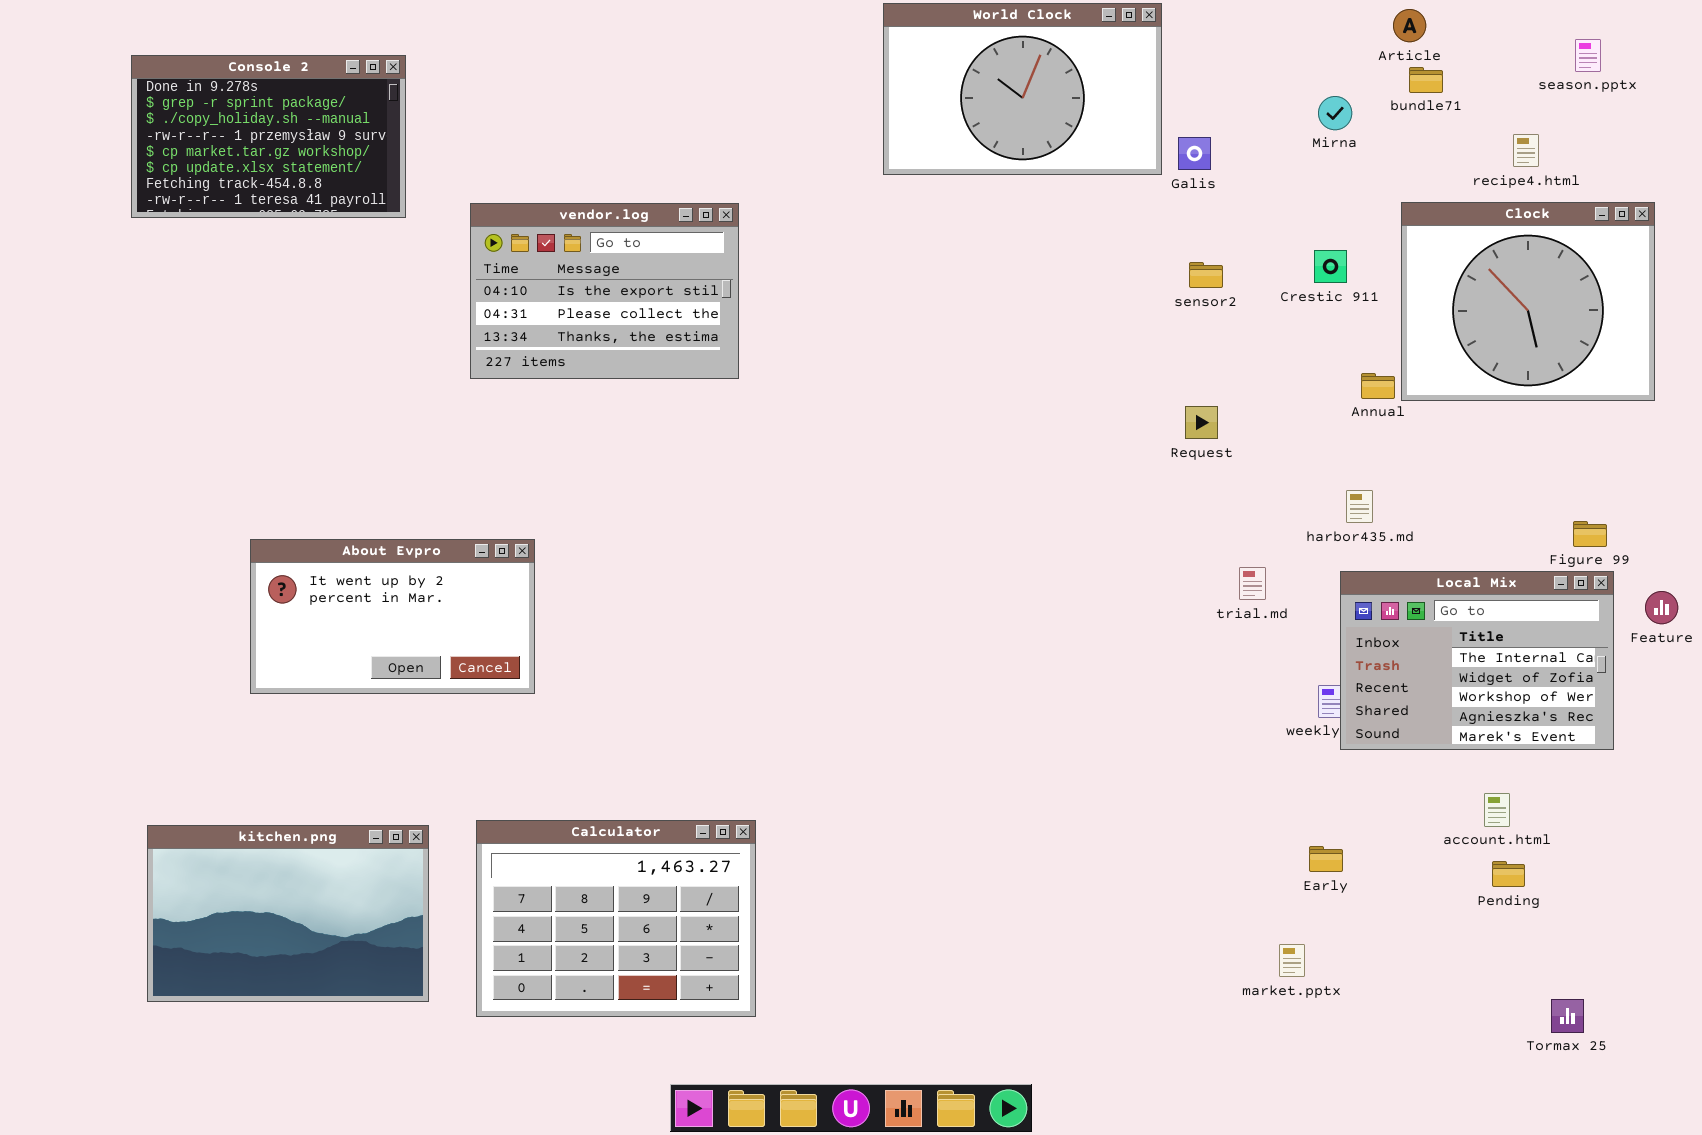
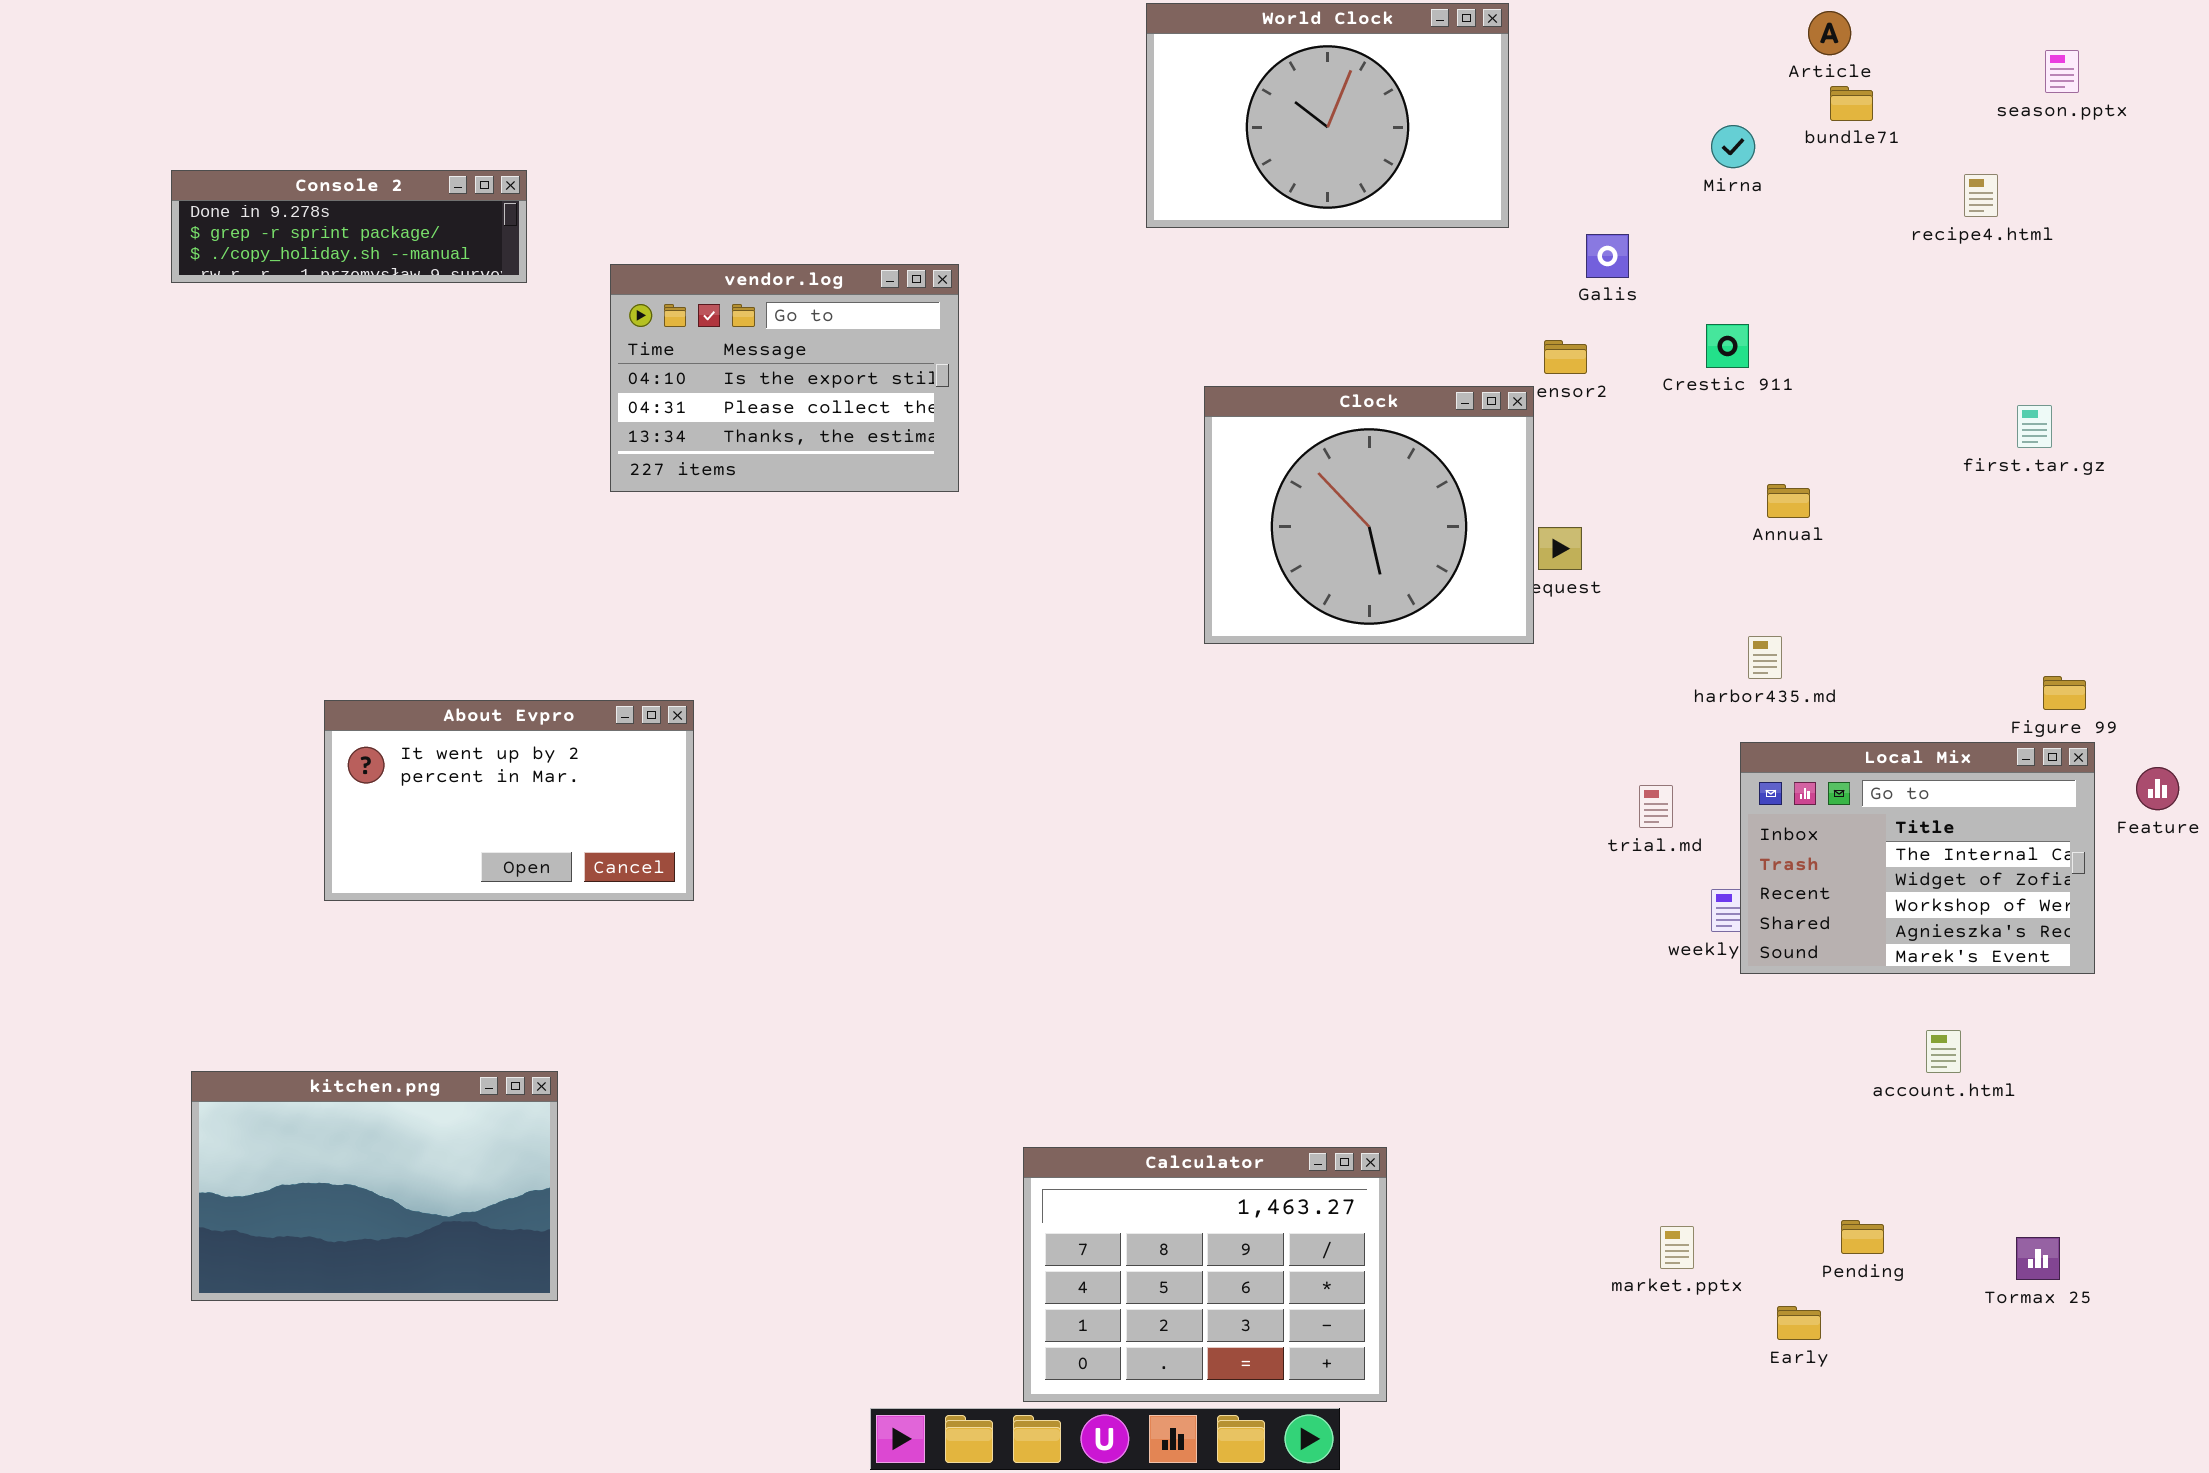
Console 2: [131,55,406,218] -> [171,170,527,283], resized
Galis: [1178,137,1211,170] -> [1586,234,1629,278], moved
Clock: [1401,202,1655,401] -> [1204,386,1534,644], moved
trial.md: [1239,567,1266,600] -> [1639,785,1673,828], moved
Calculator: [476,820,756,1017] -> [1023,1147,1387,1402], moved
Early: [1309,846,1343,872] -> [1777,1306,1821,1340], moved
Pending: [1492,861,1525,887] -> [1841,1220,1884,1254], moved
Tormax 25: [1551,999,1584,1033] -> [2016,1237,2060,1280], moved

